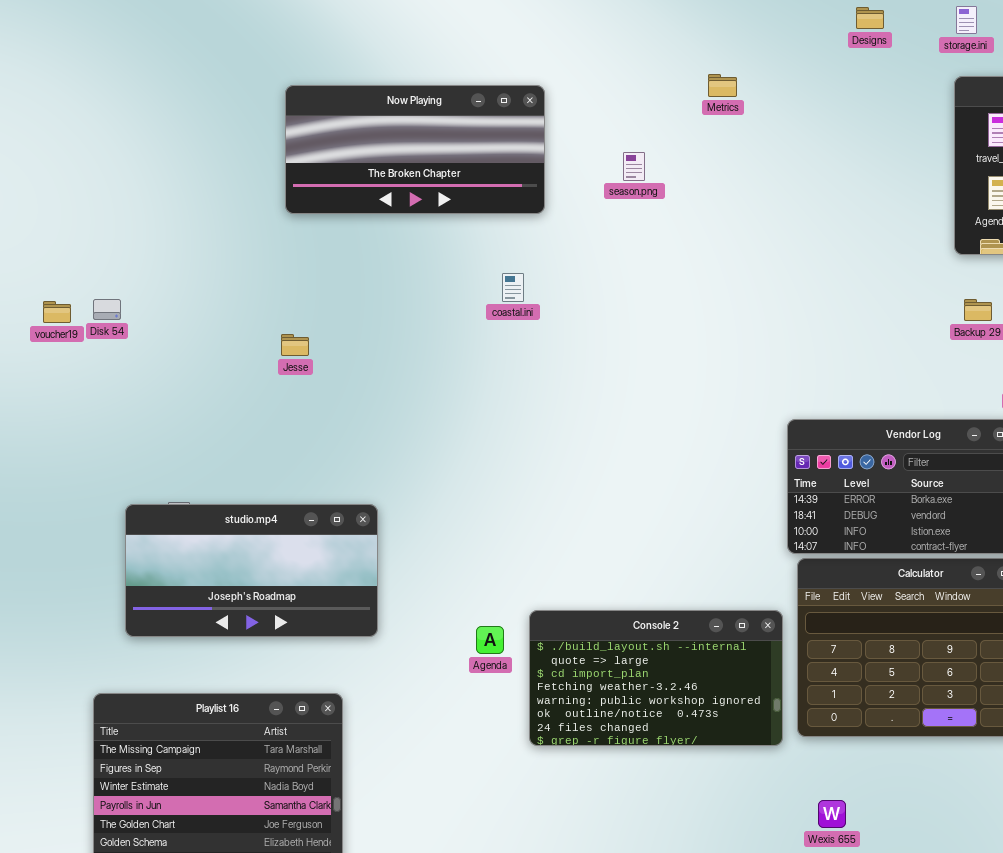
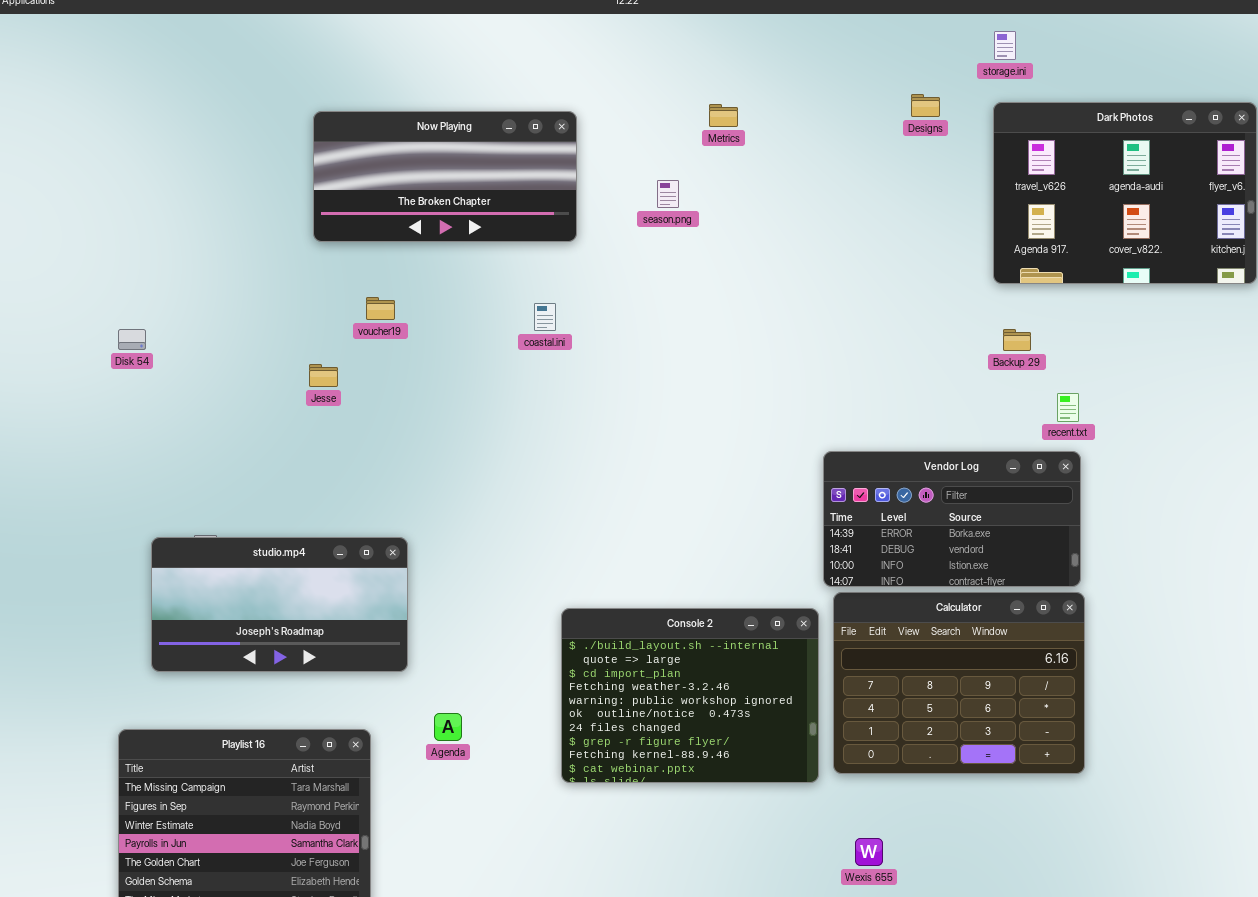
Designs: [856,7,884,29] -> [911,94,940,117], moved
Metrics: [708,74,737,97] -> [709,104,738,127], moved
voucher19: [43,301,71,323] -> [366,297,395,320], moved
Console 2: [529,610,783,746] -> [561,608,819,783], resized
Agenda: [476,626,504,654] -> [434,713,462,741], moved

